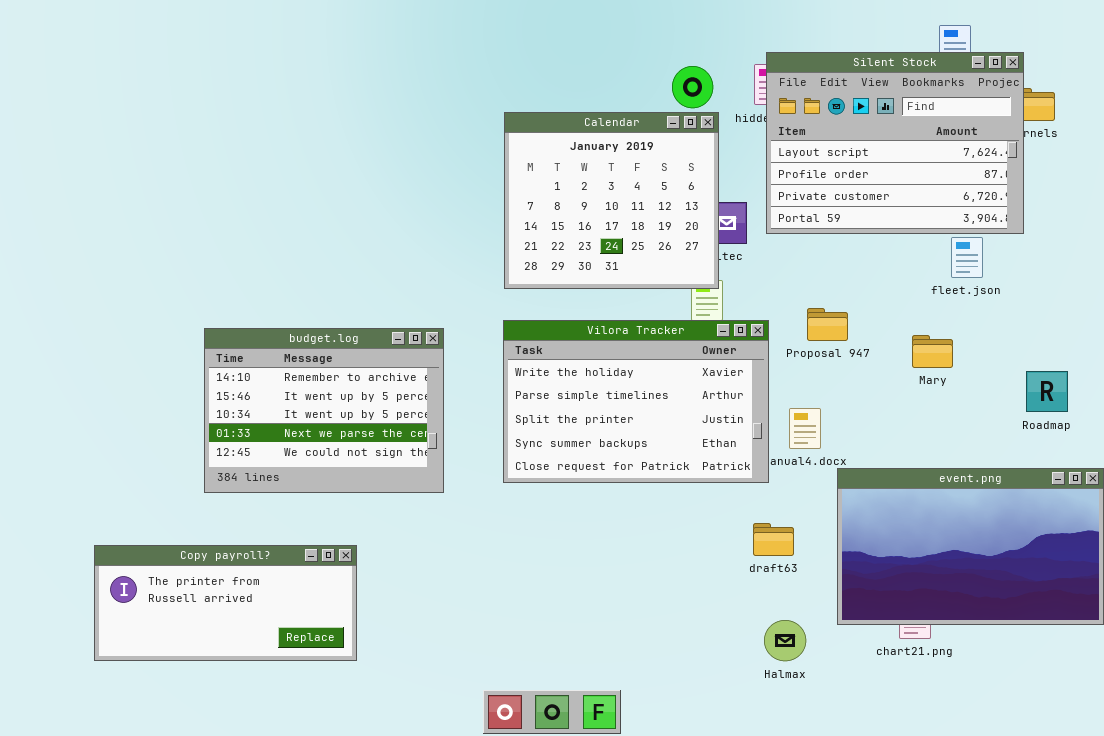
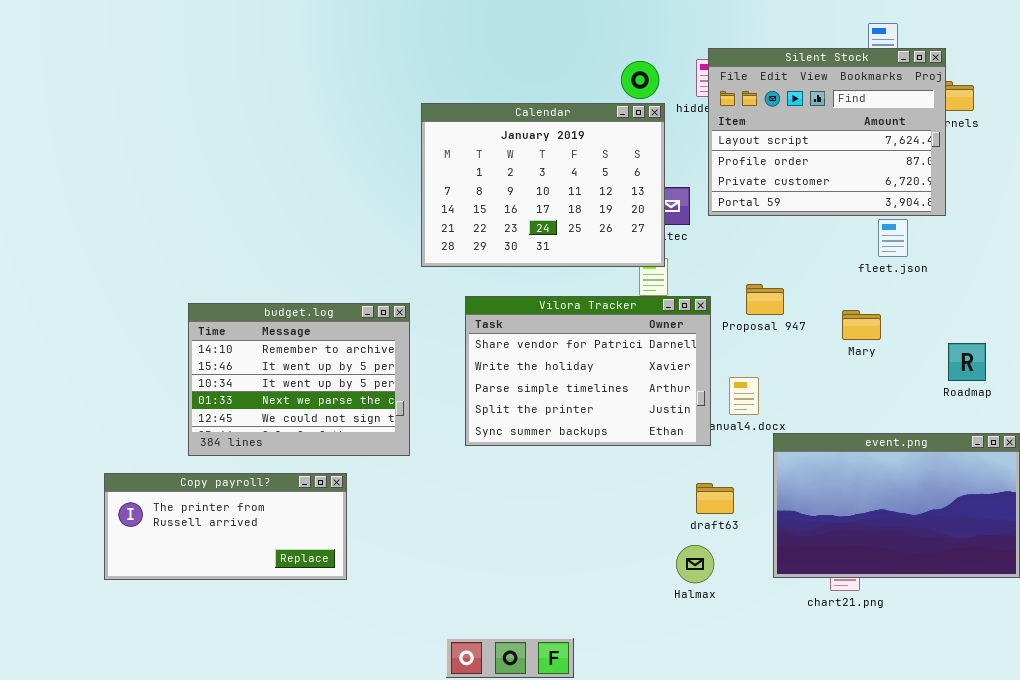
Calendar: [504,112,719,289] -> [421,103,665,267], resized
Vilora Tracker: [503,320,769,483] -> [465,296,711,446], scrolled up 1 row
Copy payroll?: [94,545,357,661] -> [104,473,347,580], moved
Halmax: [764,620,806,661] -> [676,545,714,583], moved

